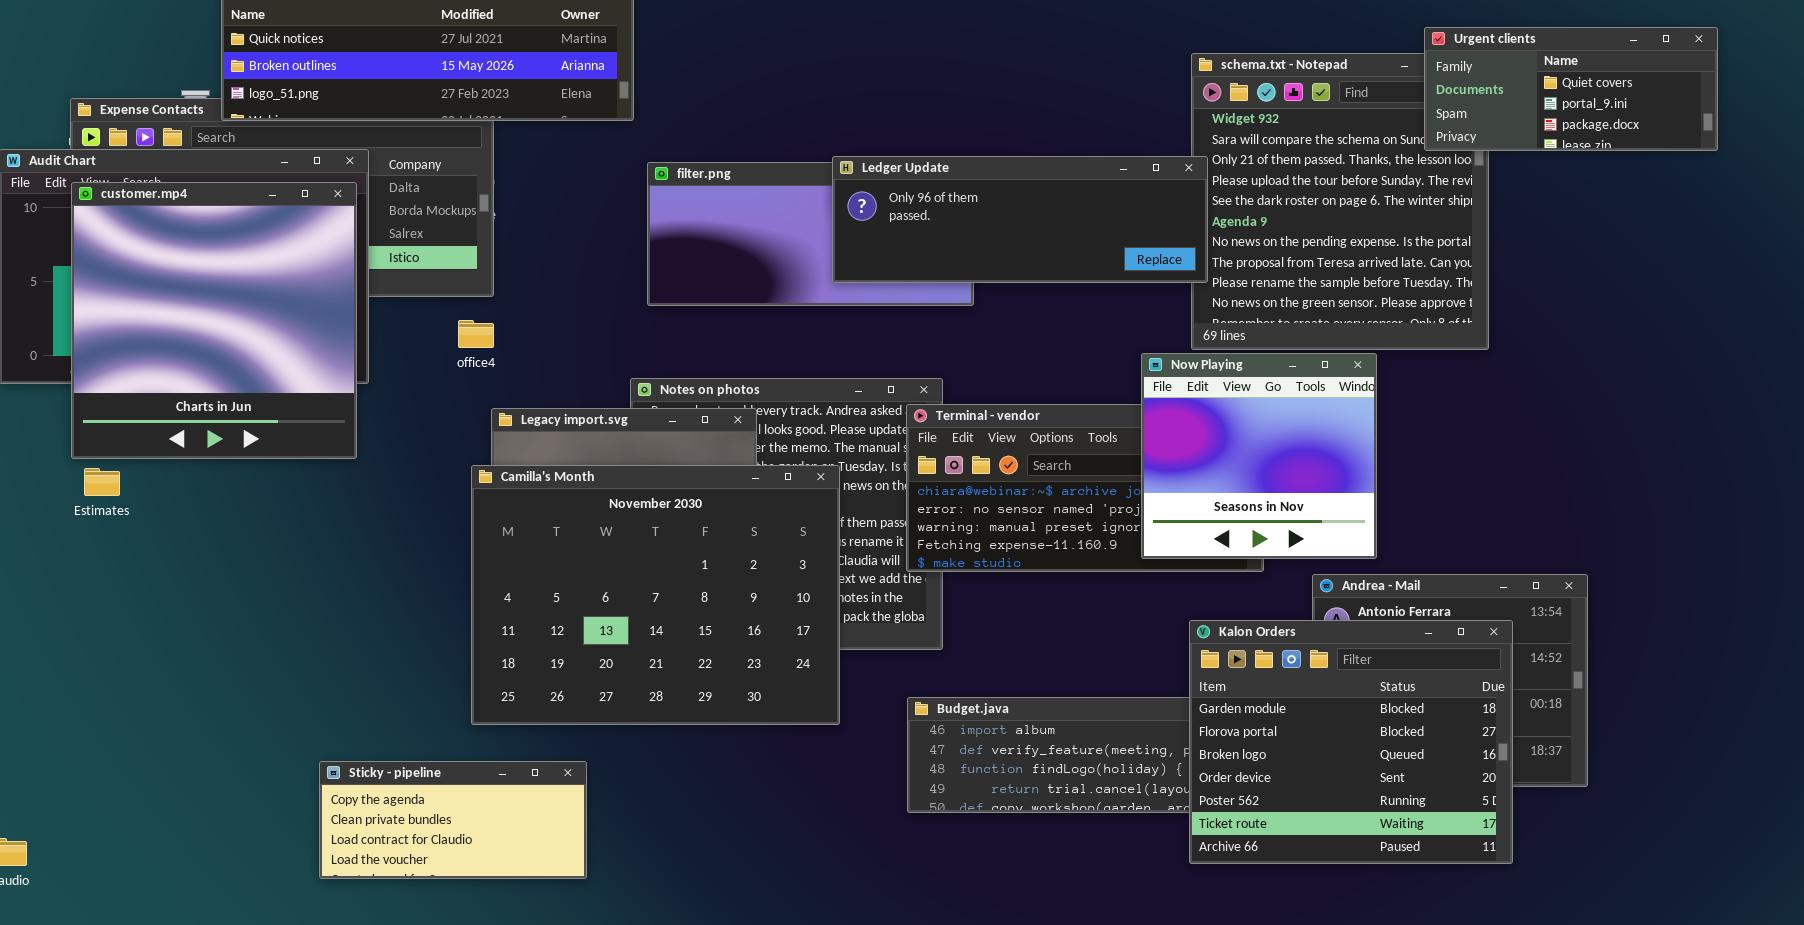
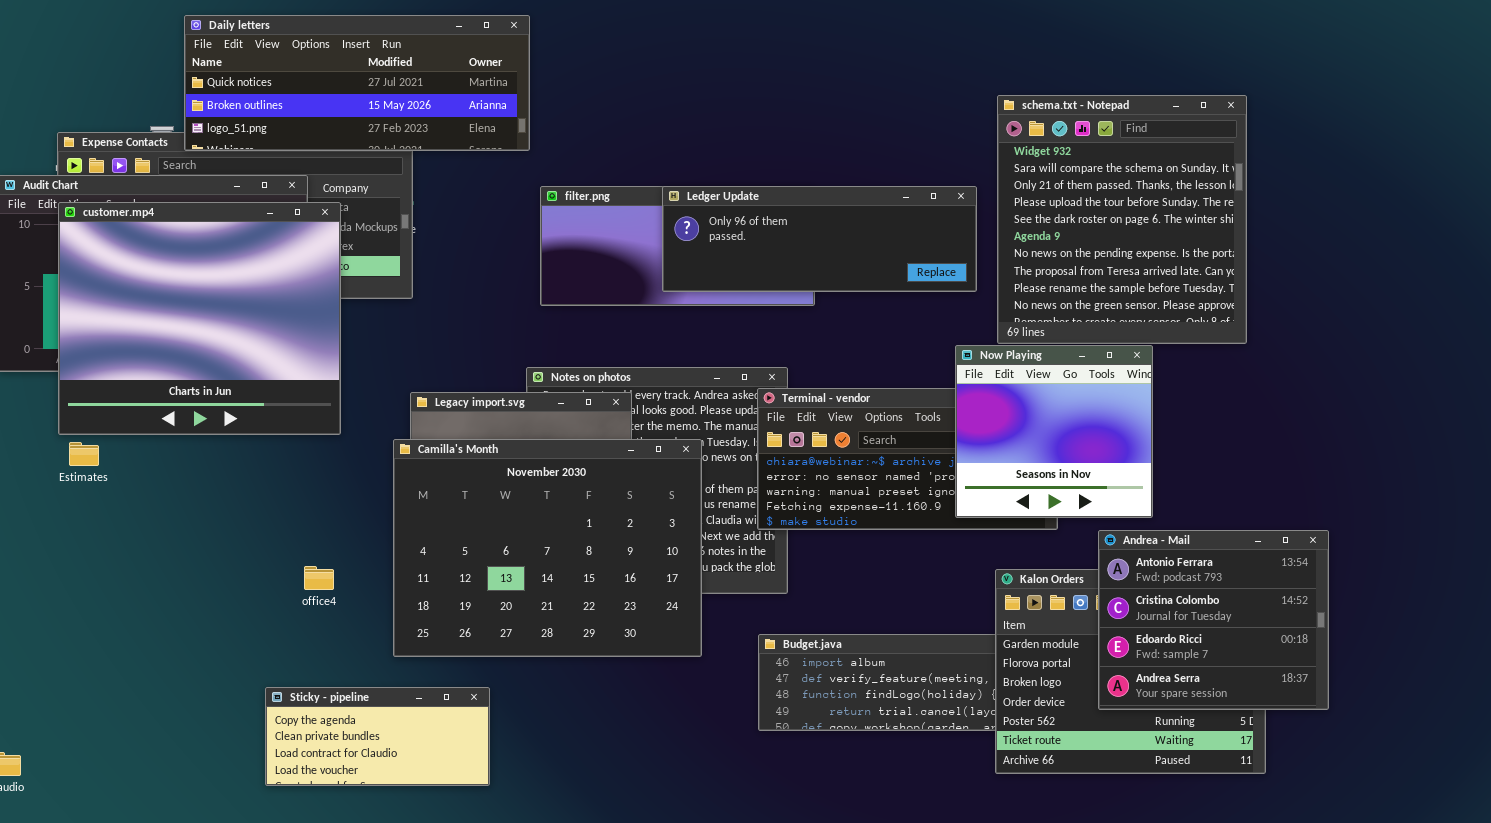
Urgent clients: [1424,27,1718,151] -> none, closed
Ledger Update: [832,156,1208,283] -> [662,186,977,292], moved
customer.mp4: [71,182,357,459] -> [58,202,341,435], resized
office4: [458,320,494,348] -> [304,566,334,590], moved
Andrea - Mail: [1312,574,1588,787] -> [1098,530,1329,710], raised

